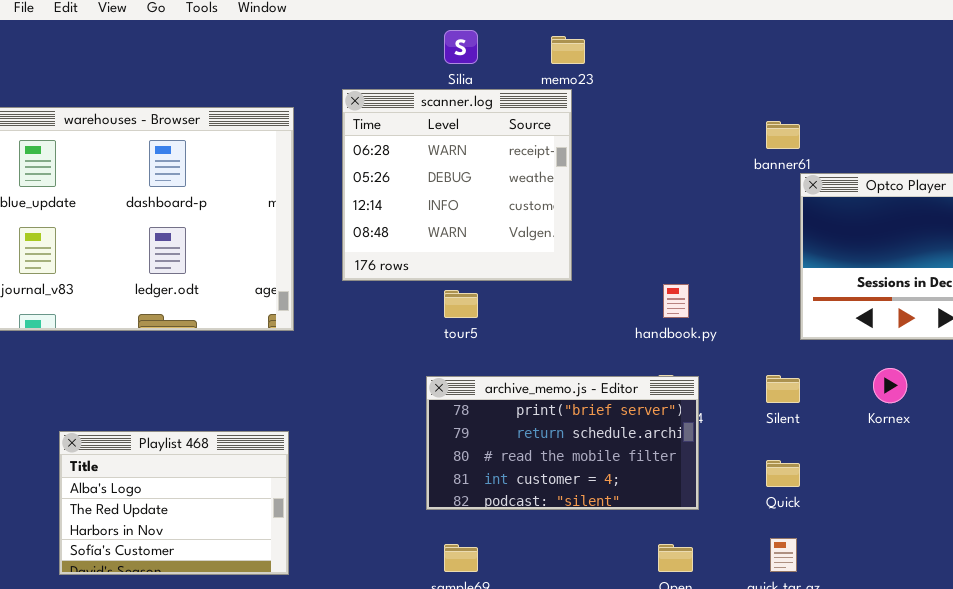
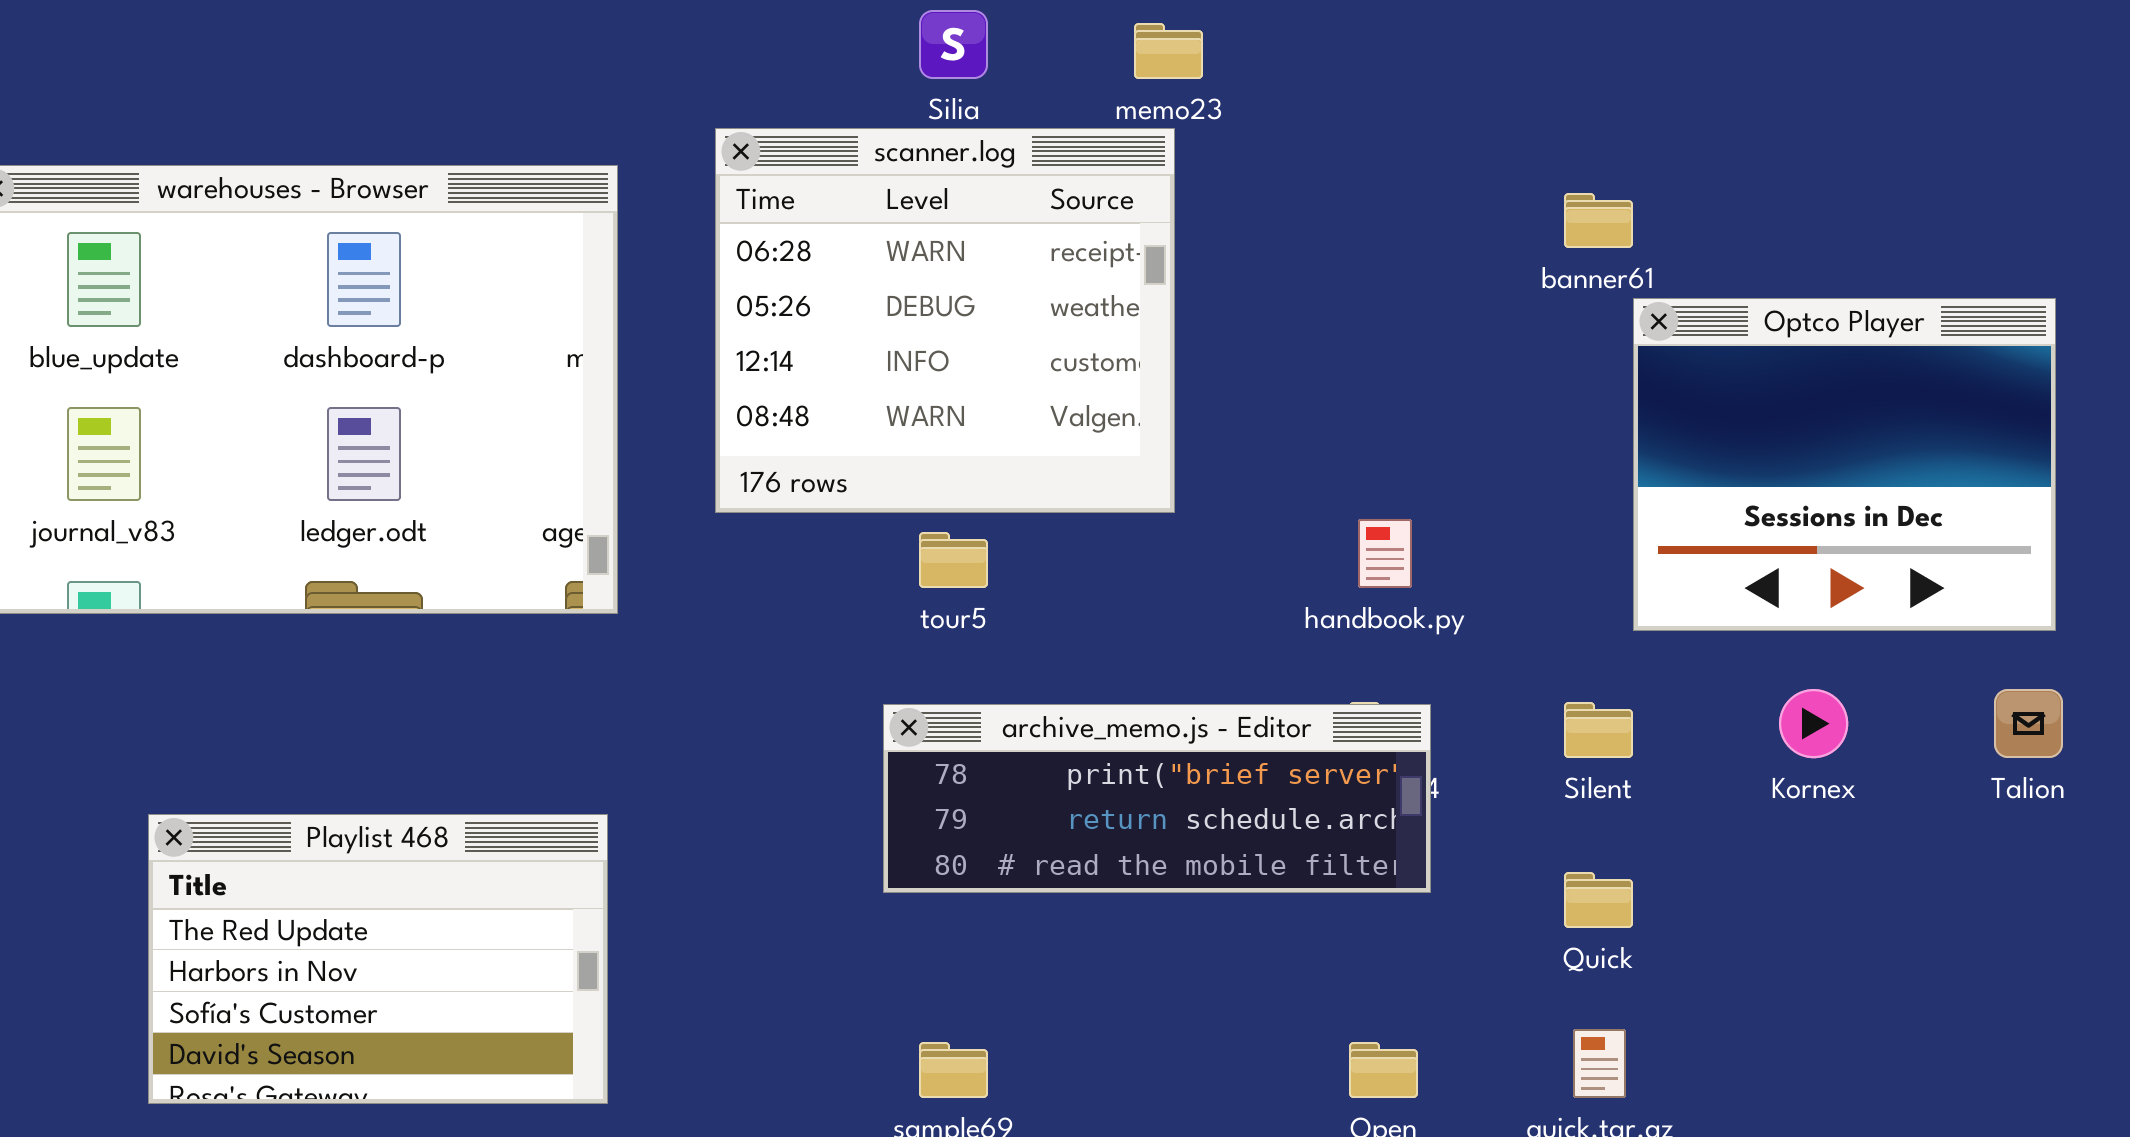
archive_memo.js - Editor: [426,376,699,510] -> [883,704,1431,893], resized
Playlist 468: [59,431,289,575] -> [148,814,608,1104], scrolled down 1 row

